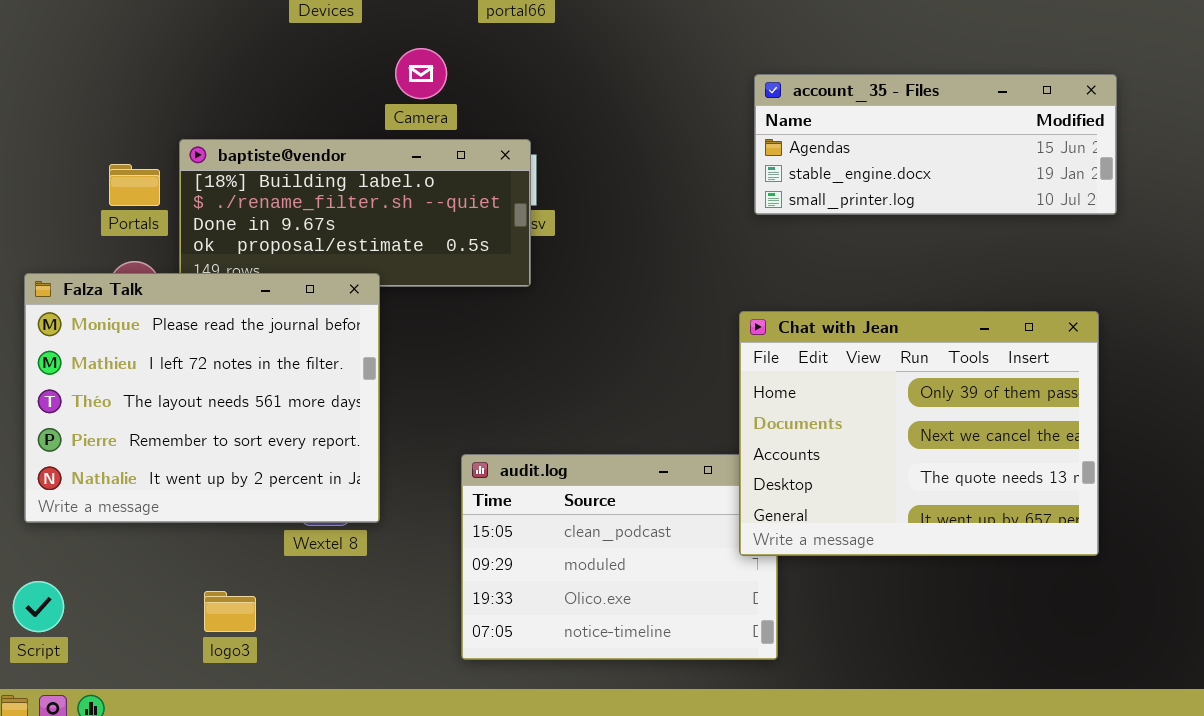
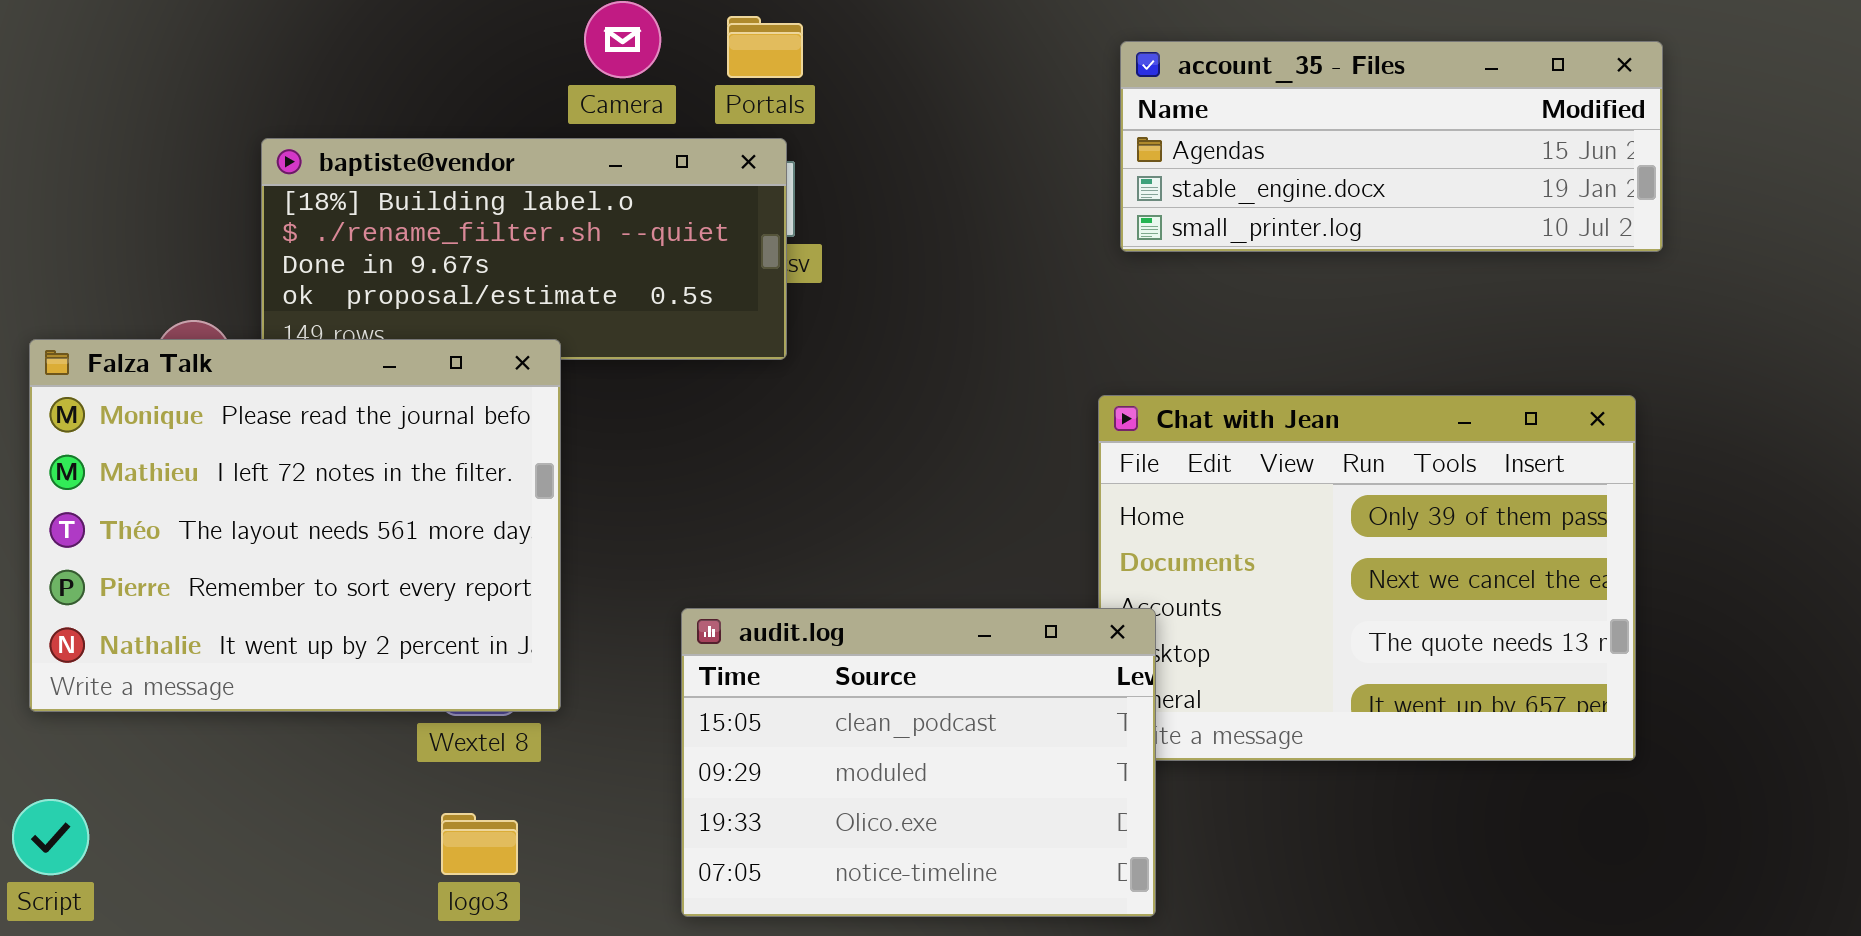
Portals: [109,164,160,206] -> [727,16,803,78], moved
audit.log: [461,454,778,660] -> [681,608,1156,917], raised
logo3: [204,591,256,632] -> [441,813,518,875], moved

